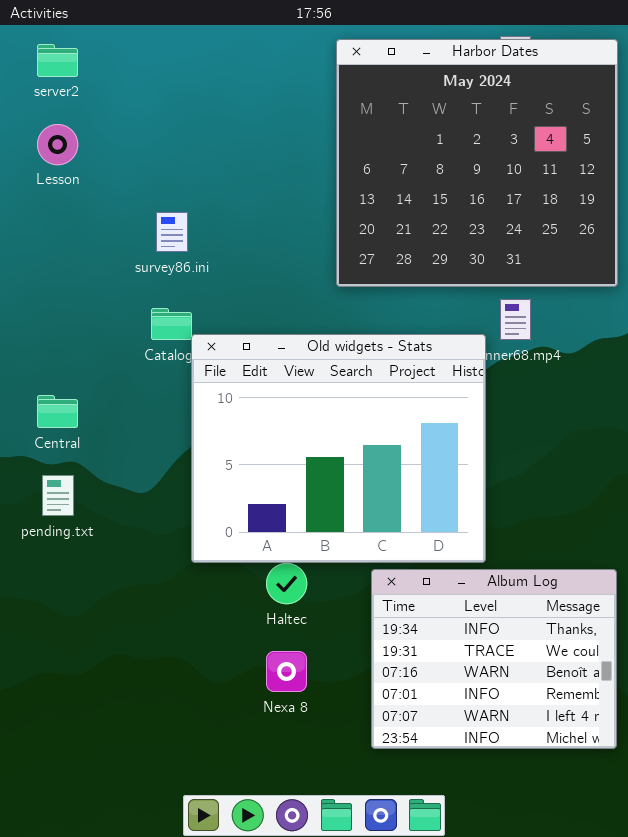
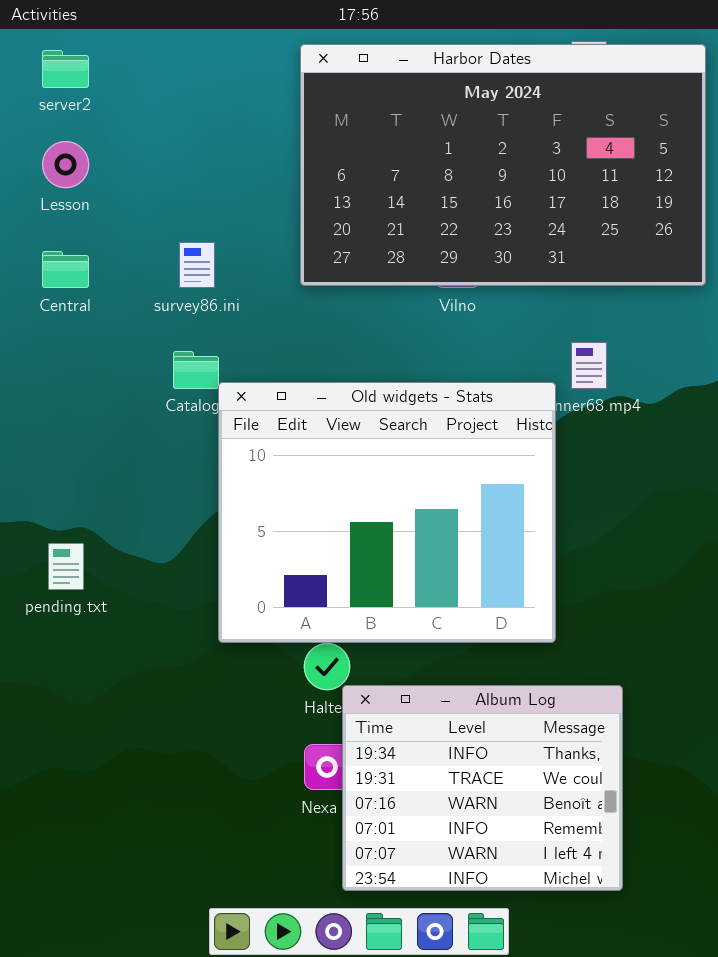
Harbor Dates: [336,39,618,287] -> [300,44,706,286], resized
Central: [37,395,78,428] -> [42,251,89,288], moved
Album Log: [371,569,617,749] -> [342,685,623,891], moved

